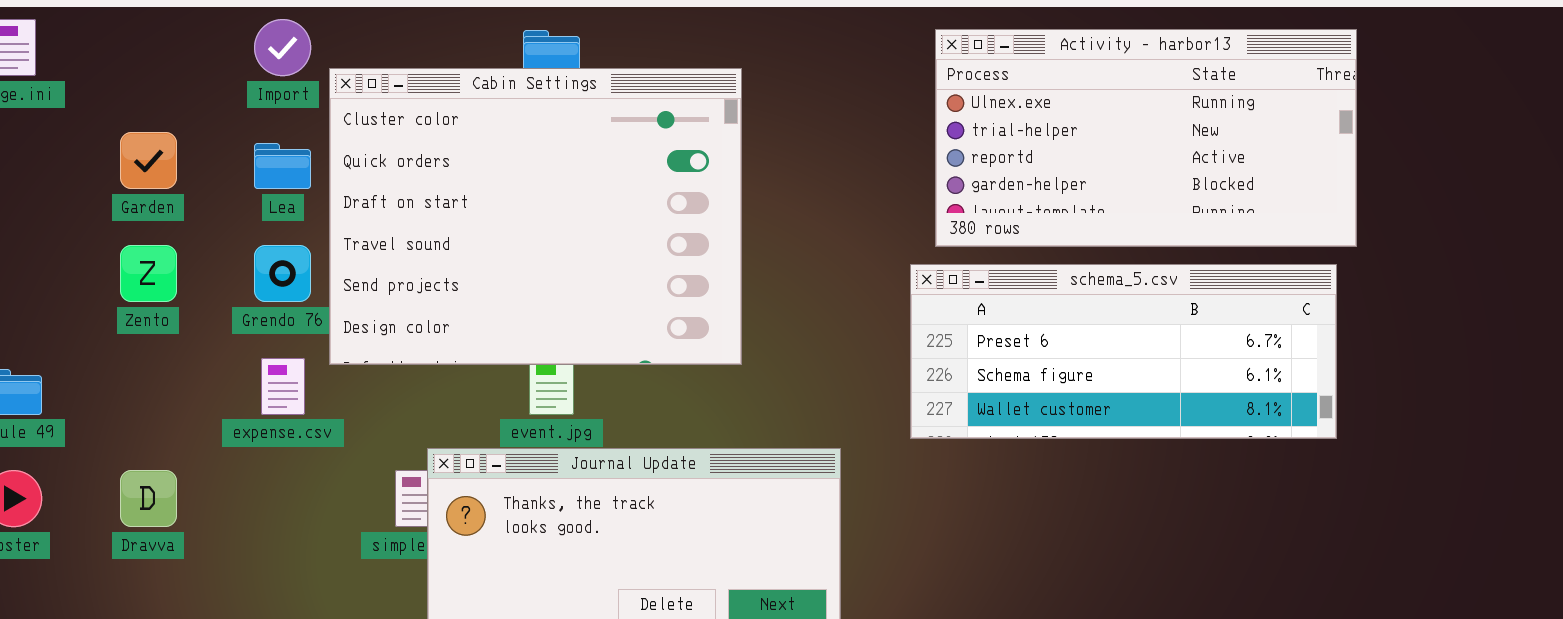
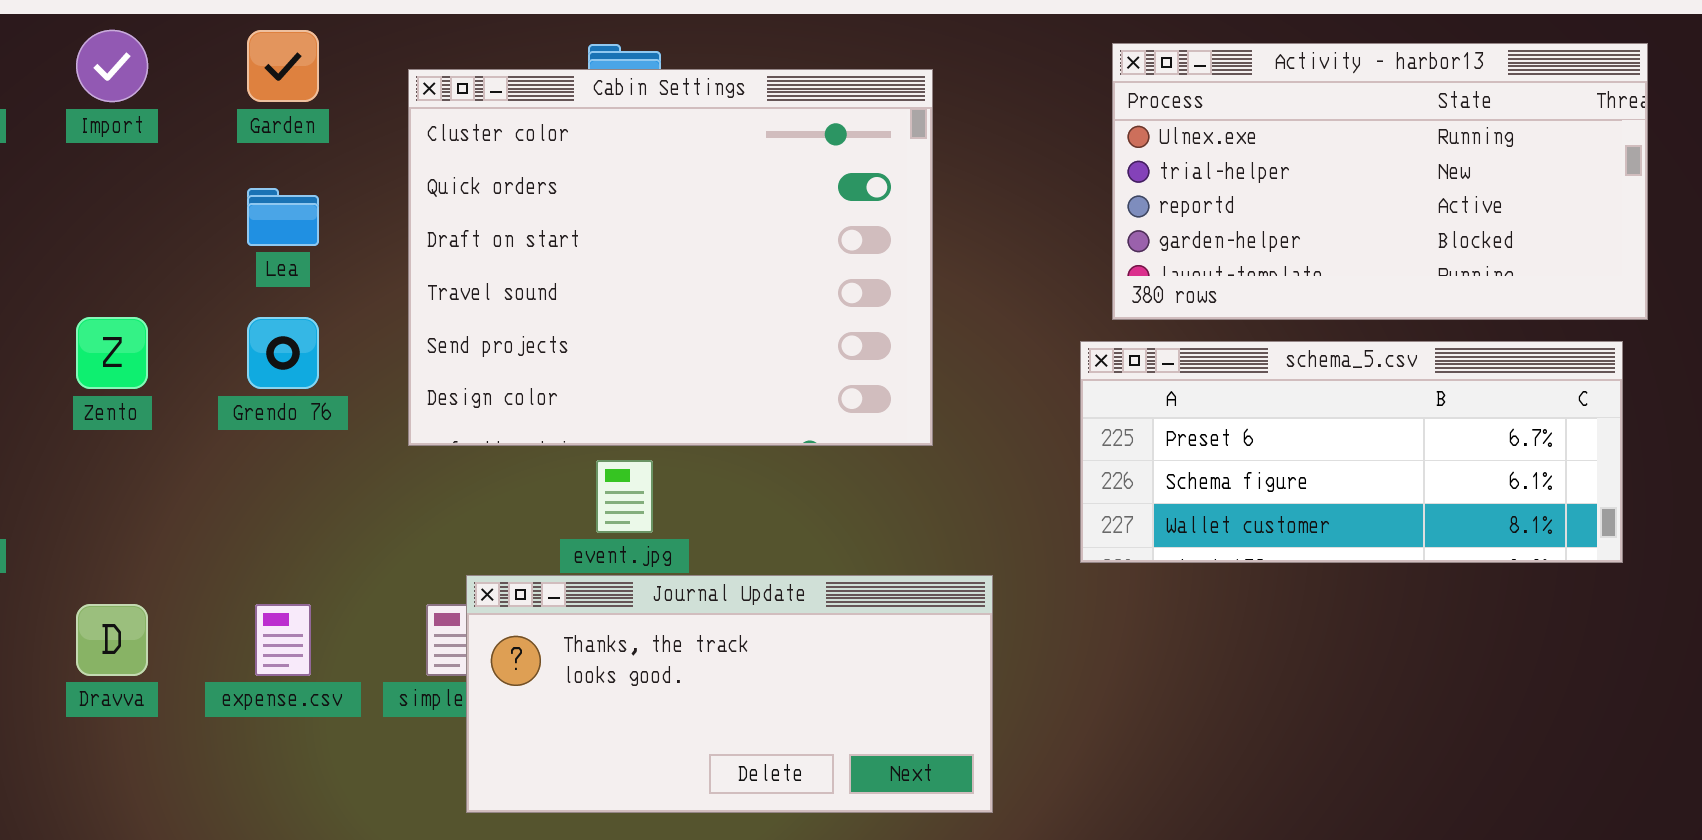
Import: [254,19,311,76] -> [76,30,148,102], moved
Cabin Settings: [329,68,742,365] -> [408,69,933,446], moved
Garden: [120,132,177,189] -> [247,30,319,102], moved
expense.csv: [261,358,305,415] -> [255,604,311,676], moved

